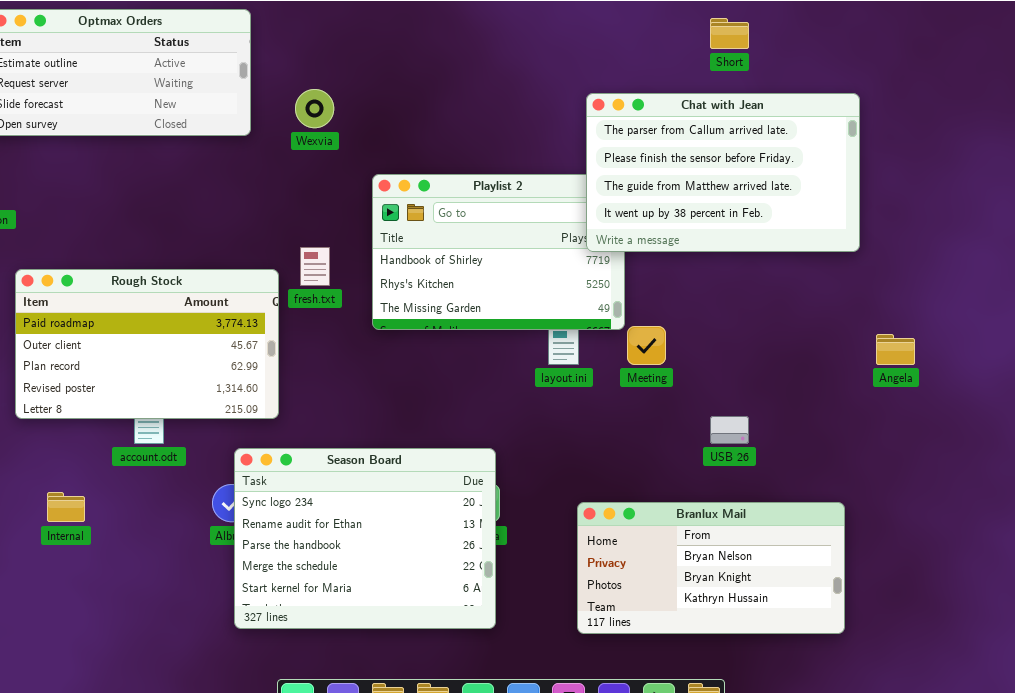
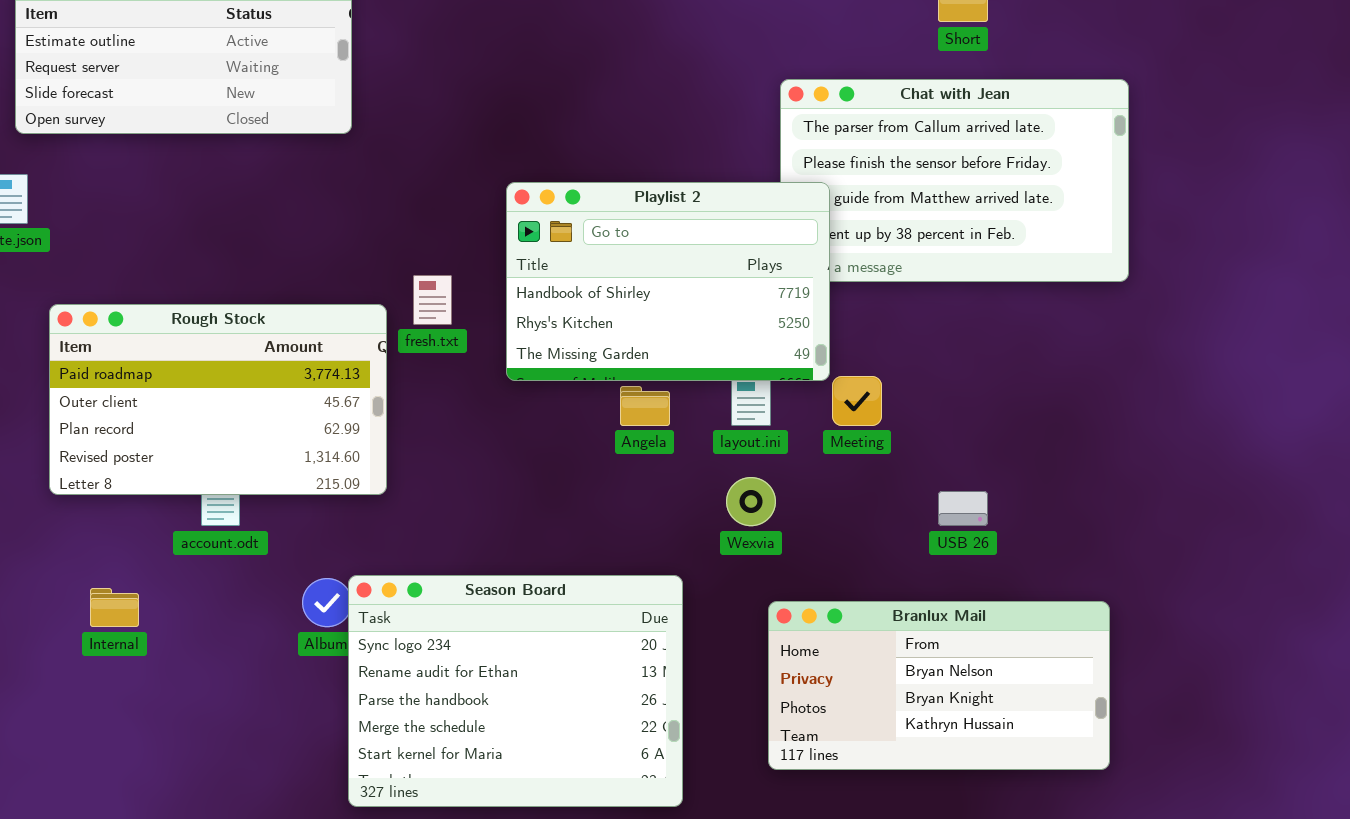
Wexvia: [295,89,334,128] -> [726,477,776,526], moved
Playlist 2: [372,174,625,330] -> [506,182,830,381], raised
Angela: [876,334,915,365] -> [620,386,670,426], moved
Season Board: [234,448,496,629] -> [348,575,683,807], moved

